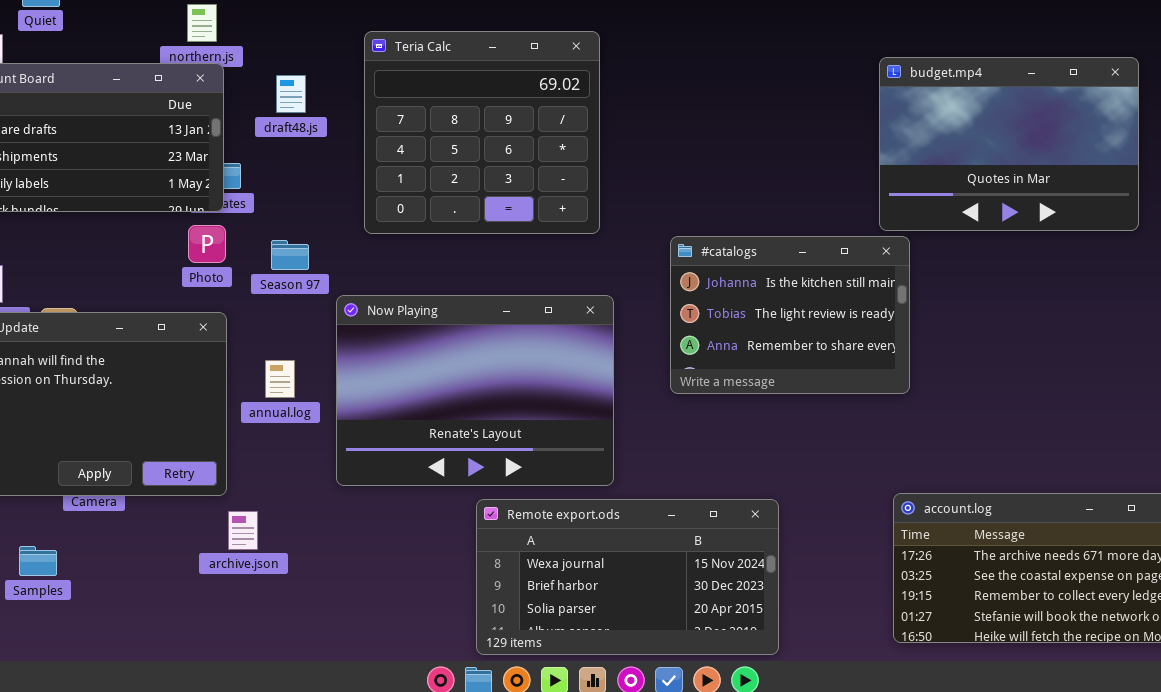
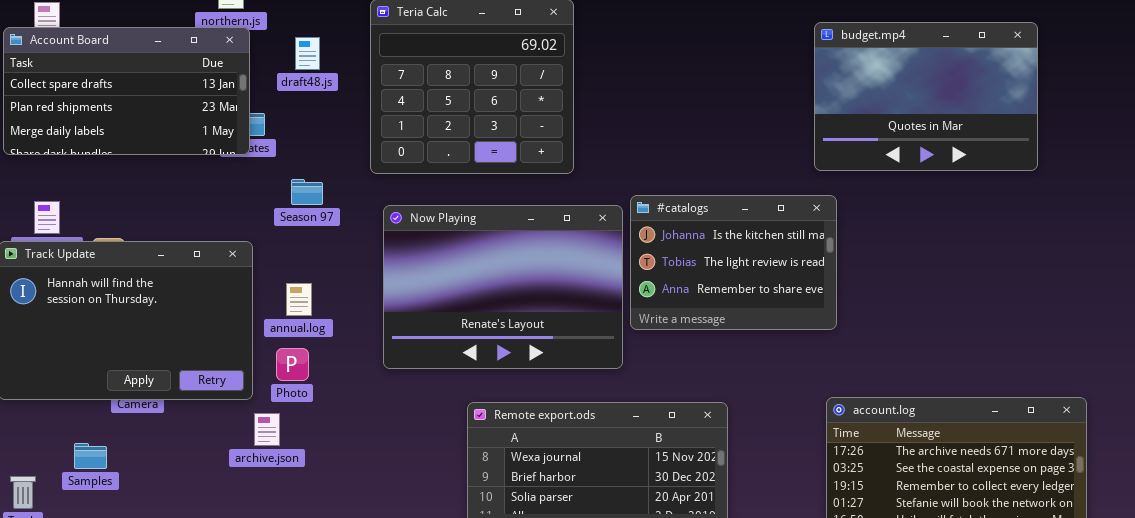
Photo: [188,225,226,263] -> [276,348,309,381], moved
#catalogs: [670,236,910,394] -> [630,195,837,330], moved
Now Playing: [336,295,614,486] -> [383,205,623,369], moved

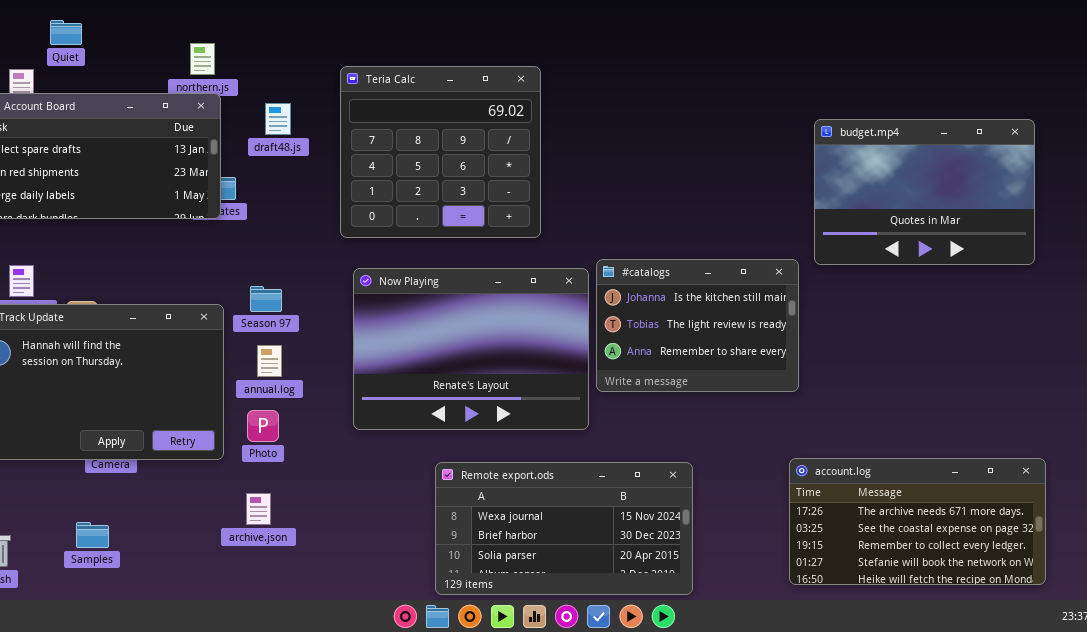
budget.mp4: [814,22,1038,171] -> [814,119,1035,265], moved
Season 97: [291,179,323,205] -> [250,286,282,312], moved
archive.json: [254,413,280,446] -> [246,493,271,525], moved
Samples: [74,443,107,469] -> [76,522,109,548], moved

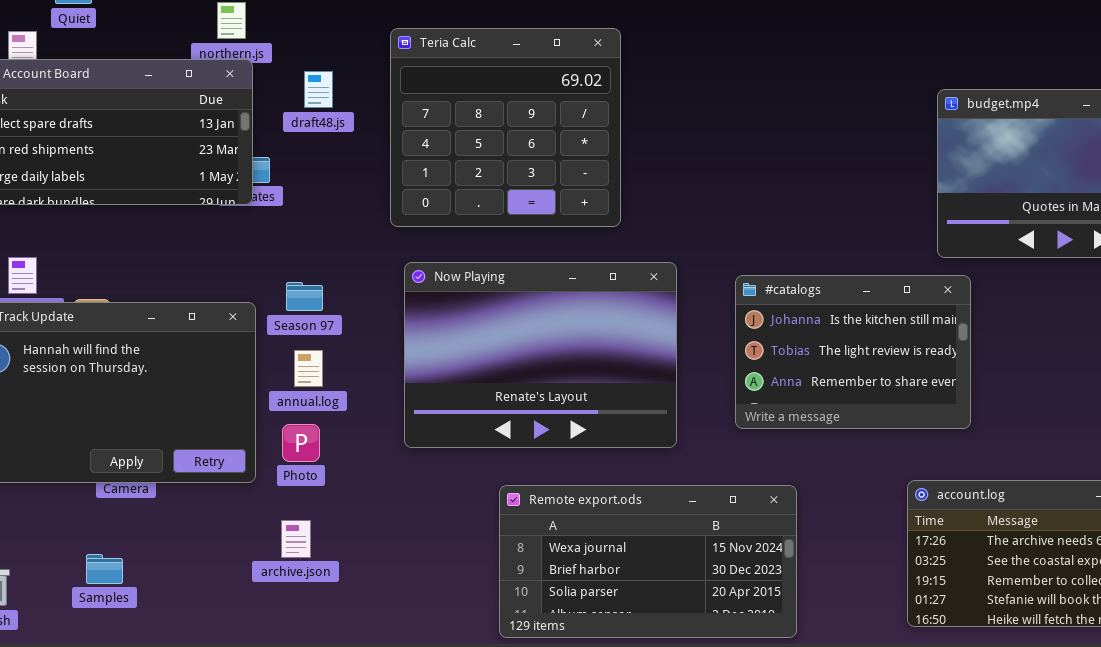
#catalogs: [596,259,799,392] -> [735,275,971,429], moved

